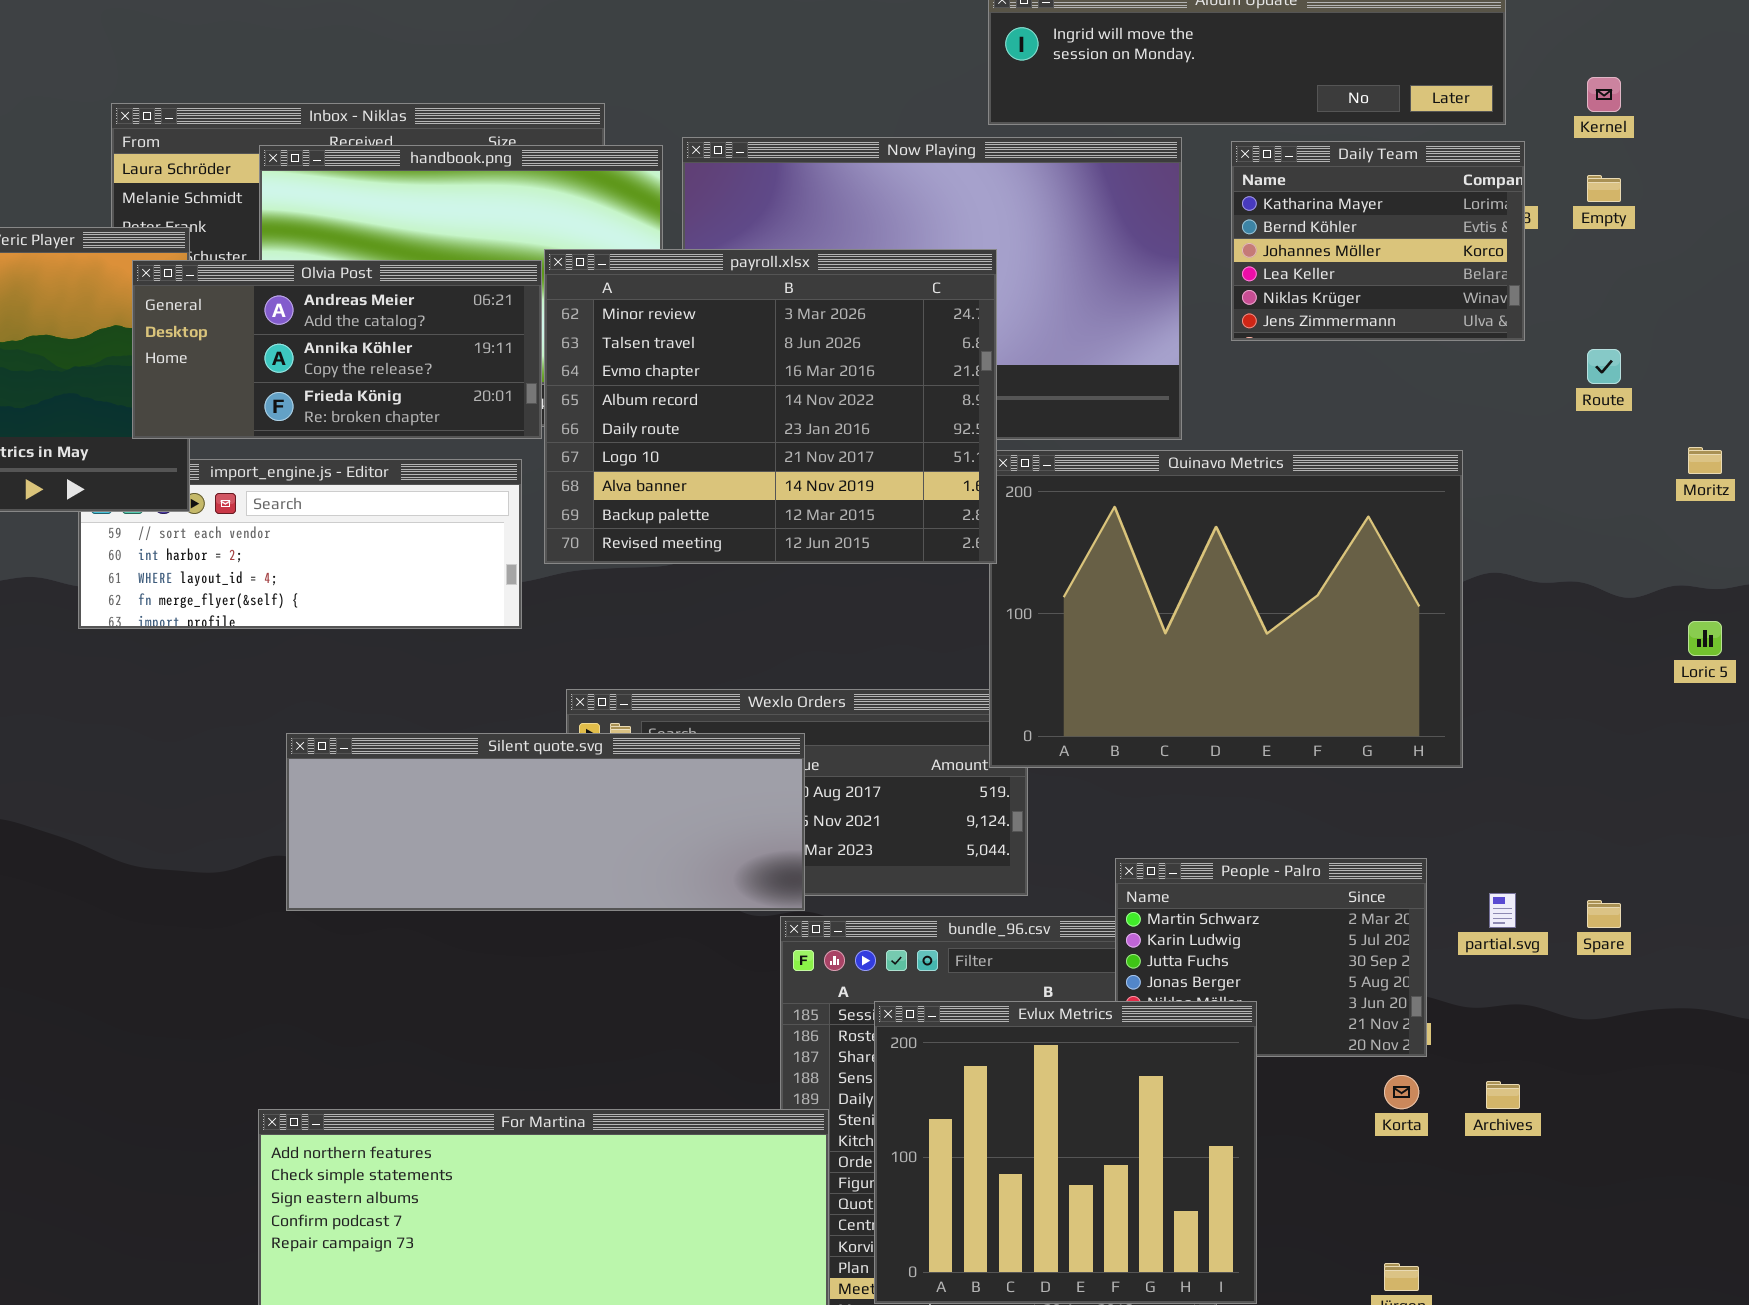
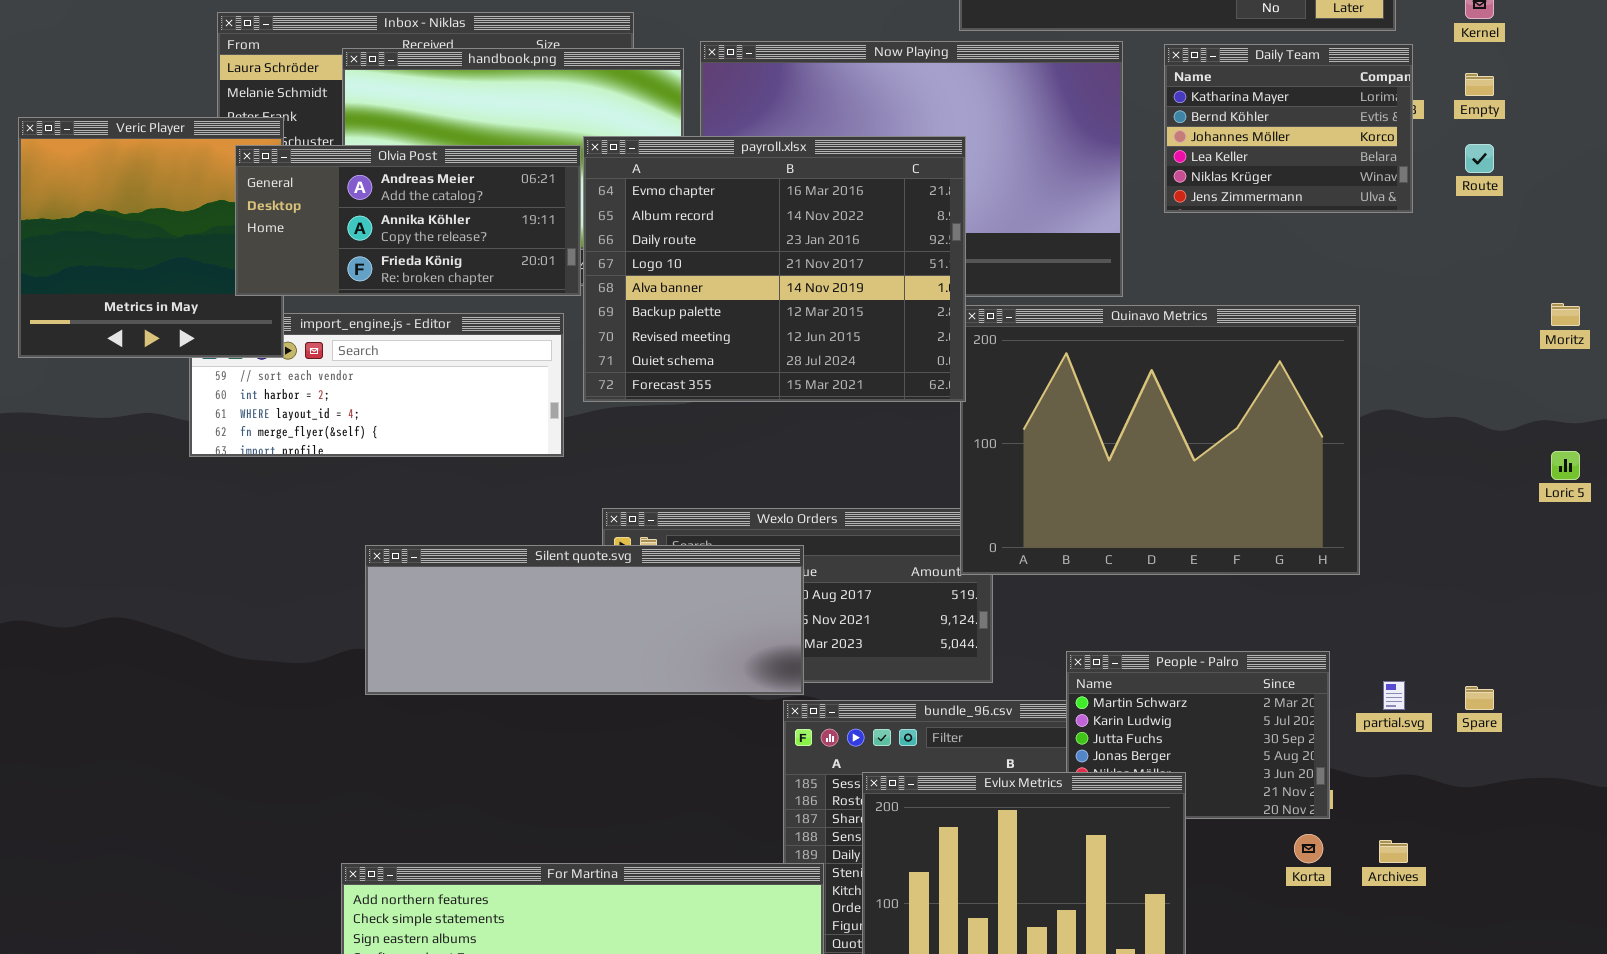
payroll.xlsx: [544,249,997,564] -> [583,136,966,402], scrolled down 2 rows
Route: [1587,349,1621,384] -> [1465,144,1494,173], moved

